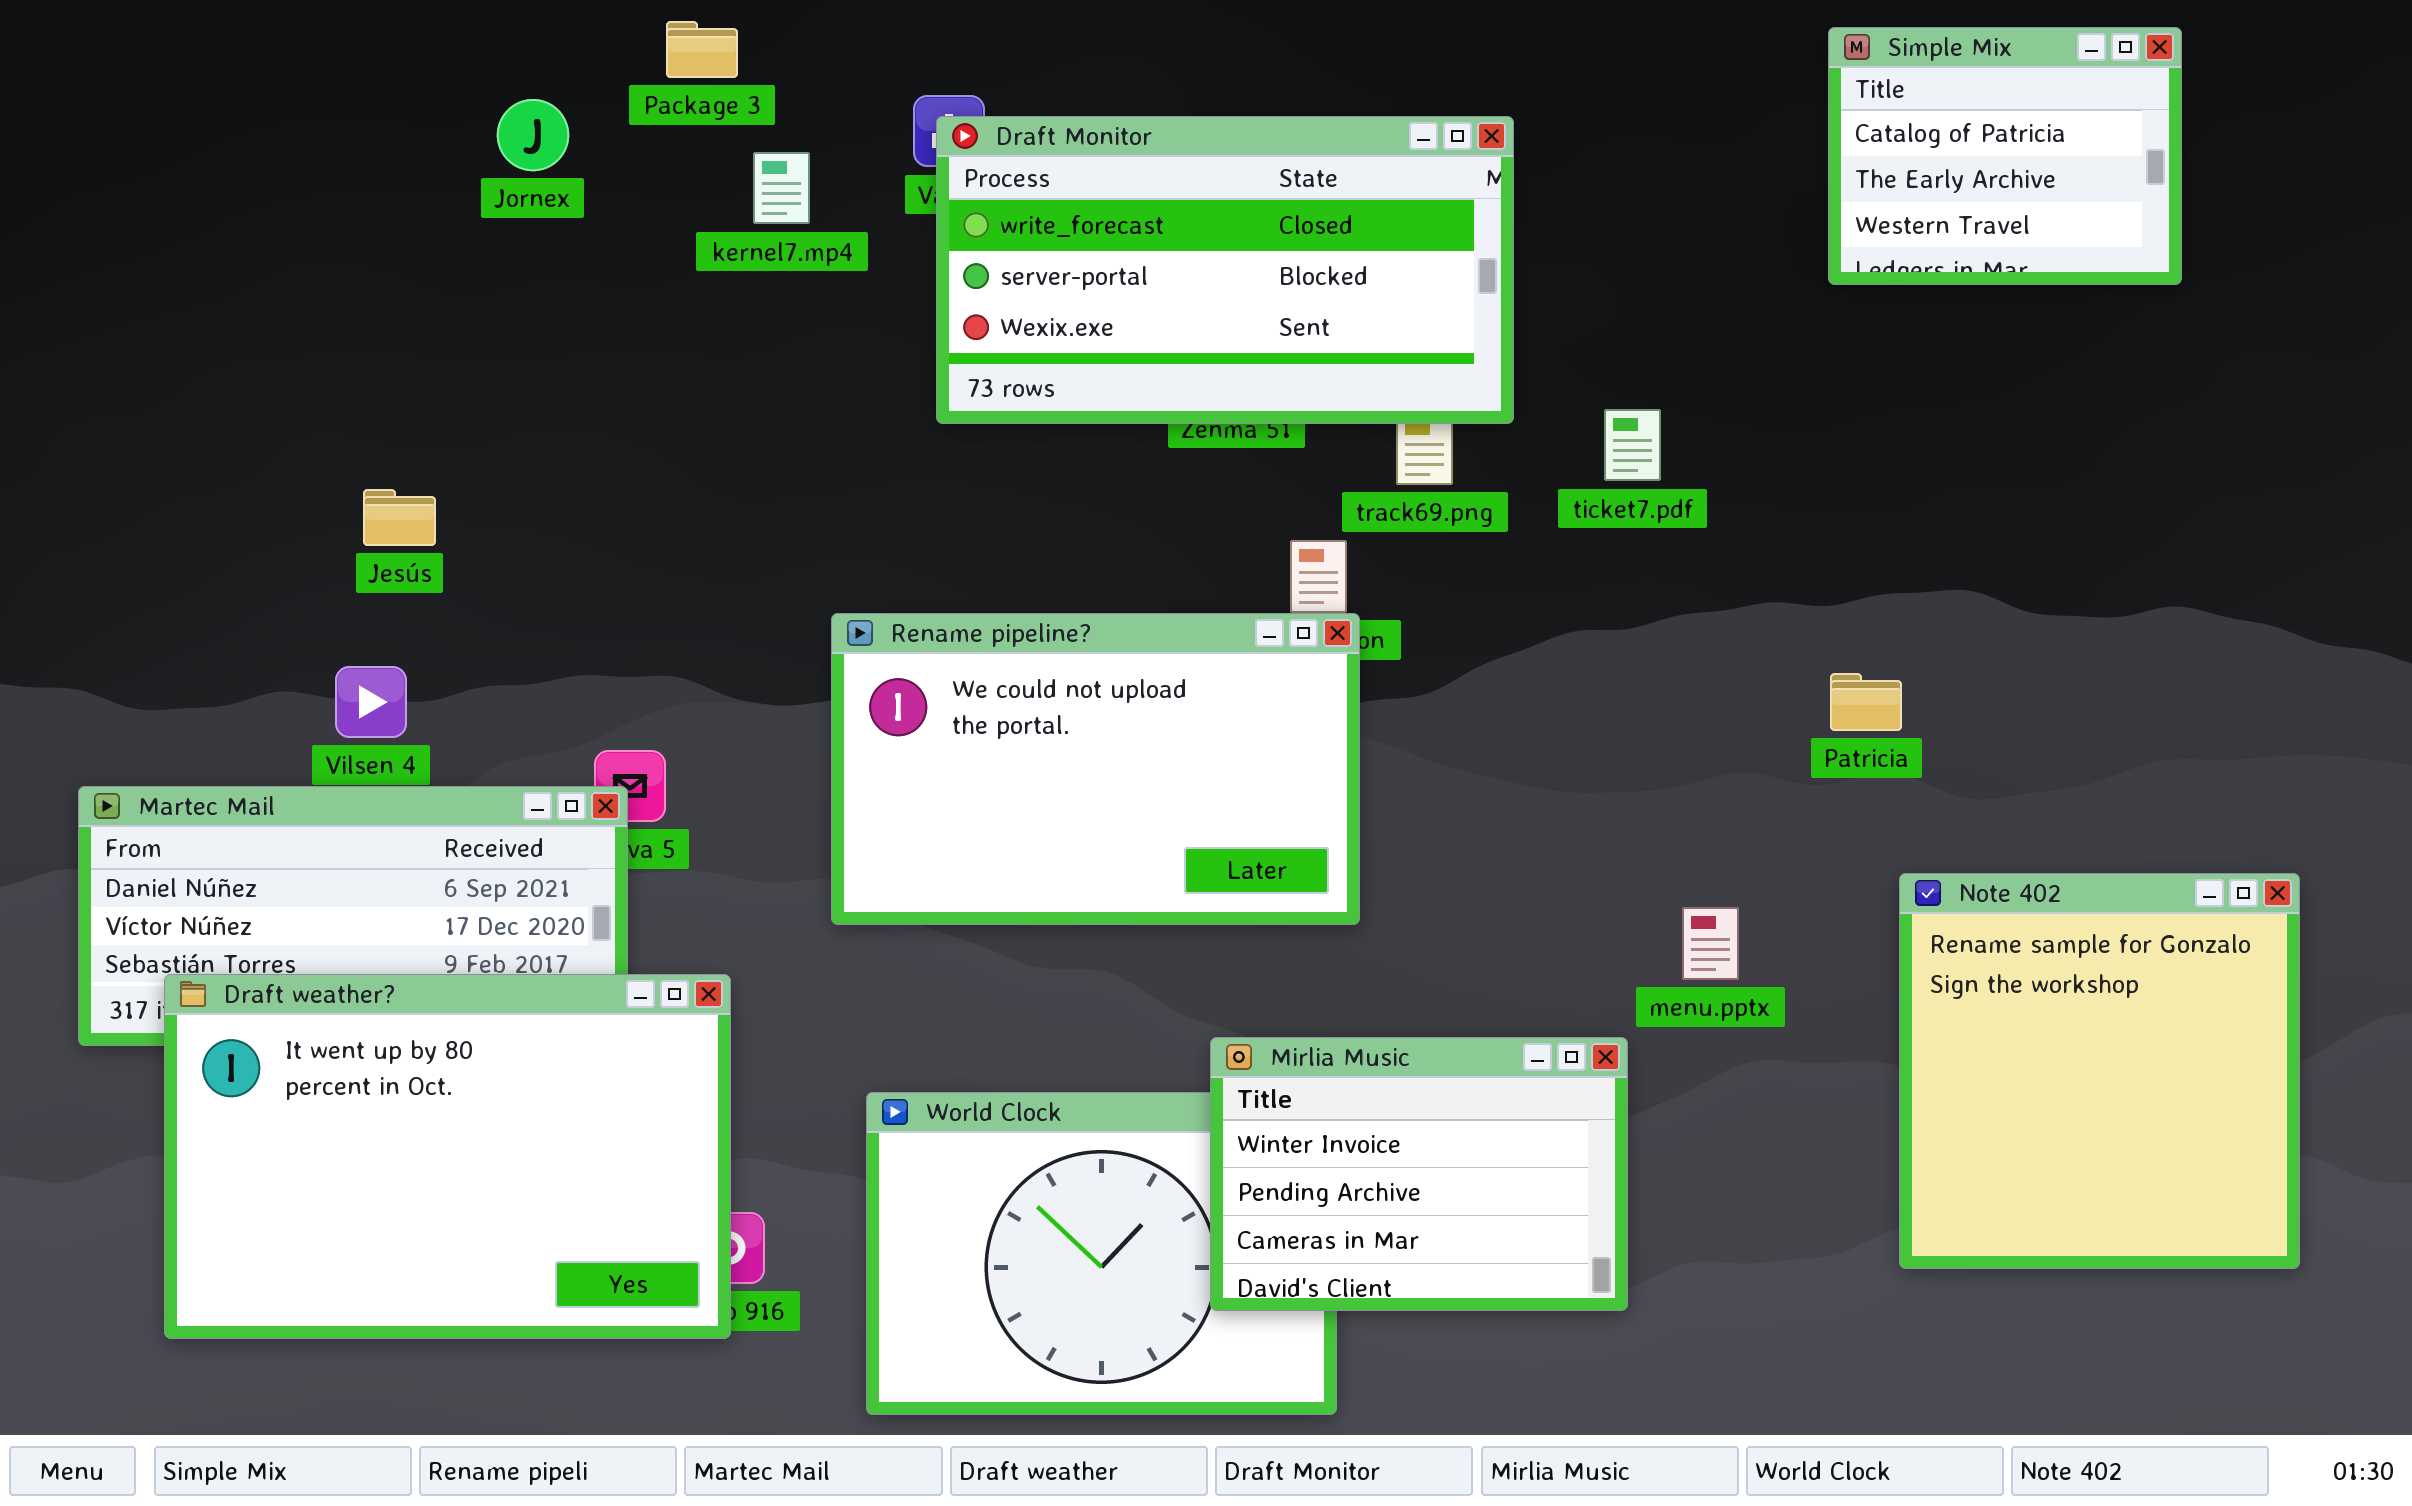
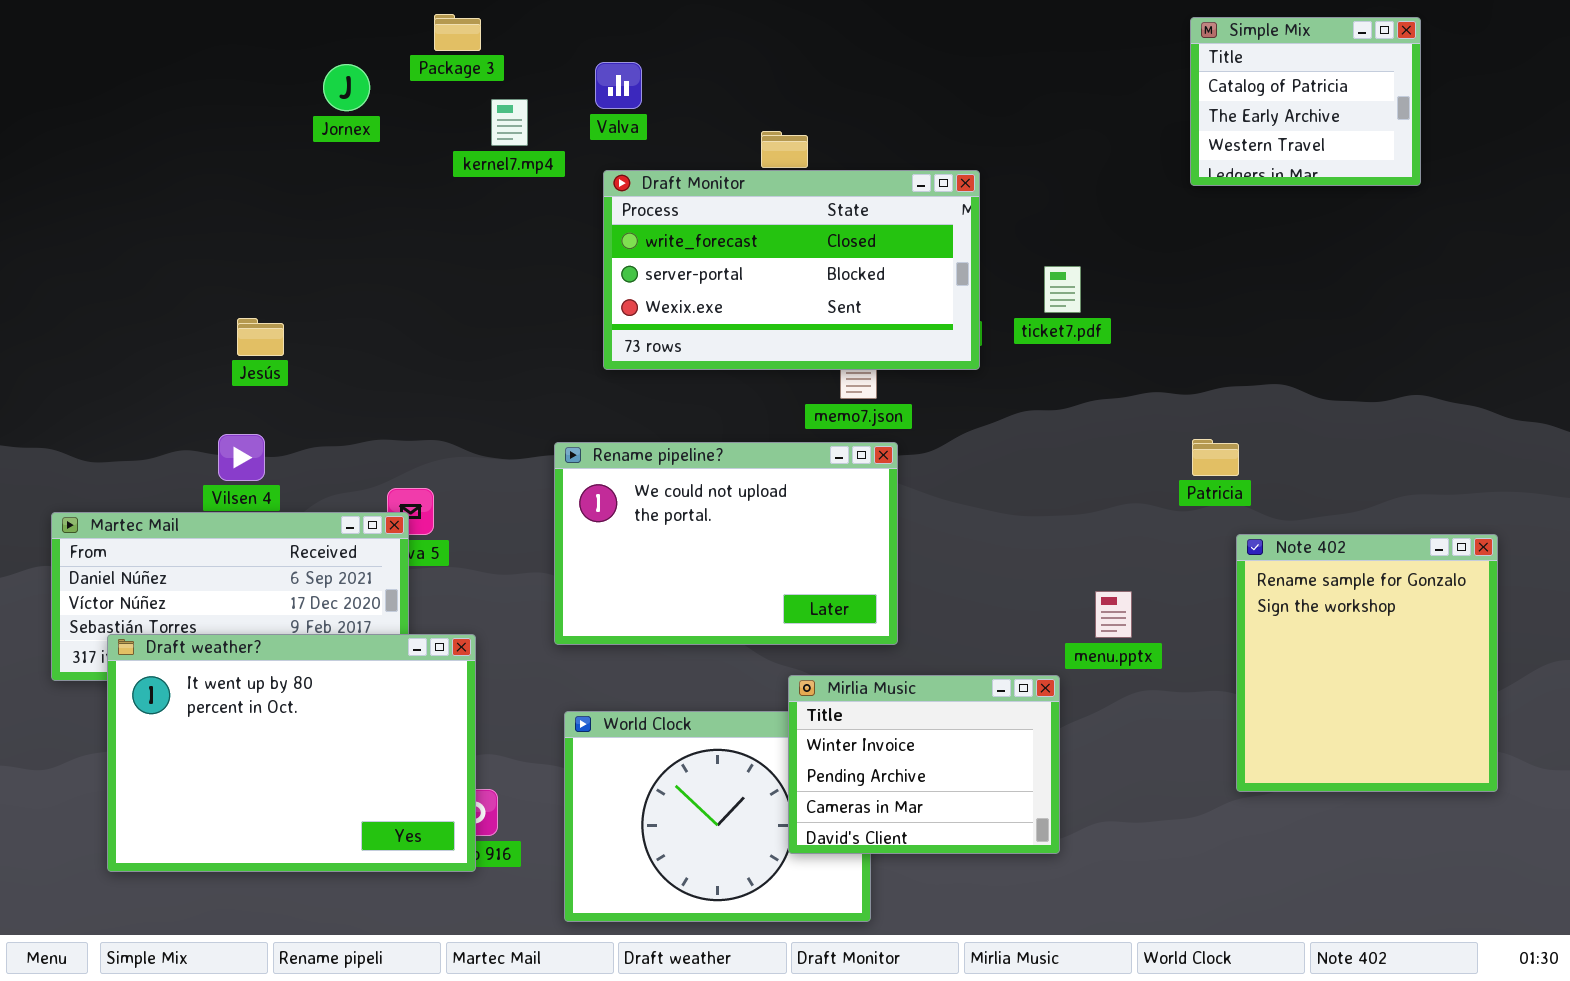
Draft Monitor: [936,116,1514,424] -> [603,170,980,370], moved
Rename pipeline?: [831,613,1360,925] -> [554,442,898,645], moved
Note 402: [1899,873,2300,1269] -> [1236,534,1498,792], moved

